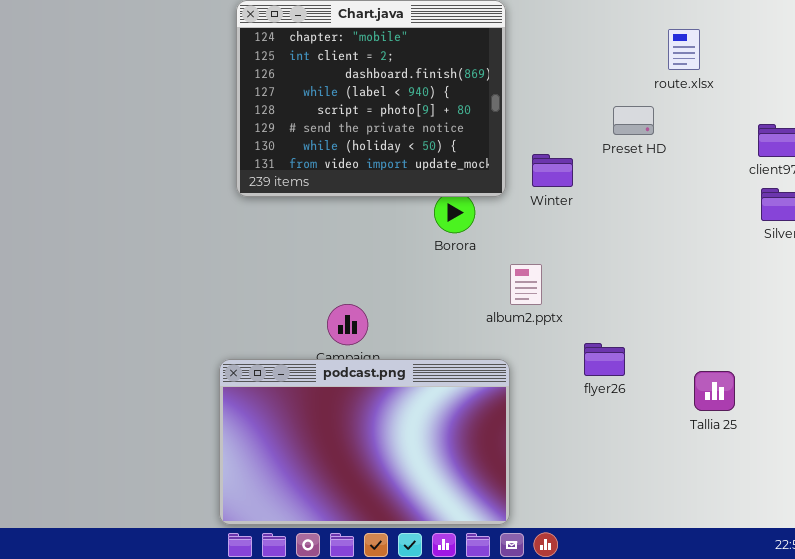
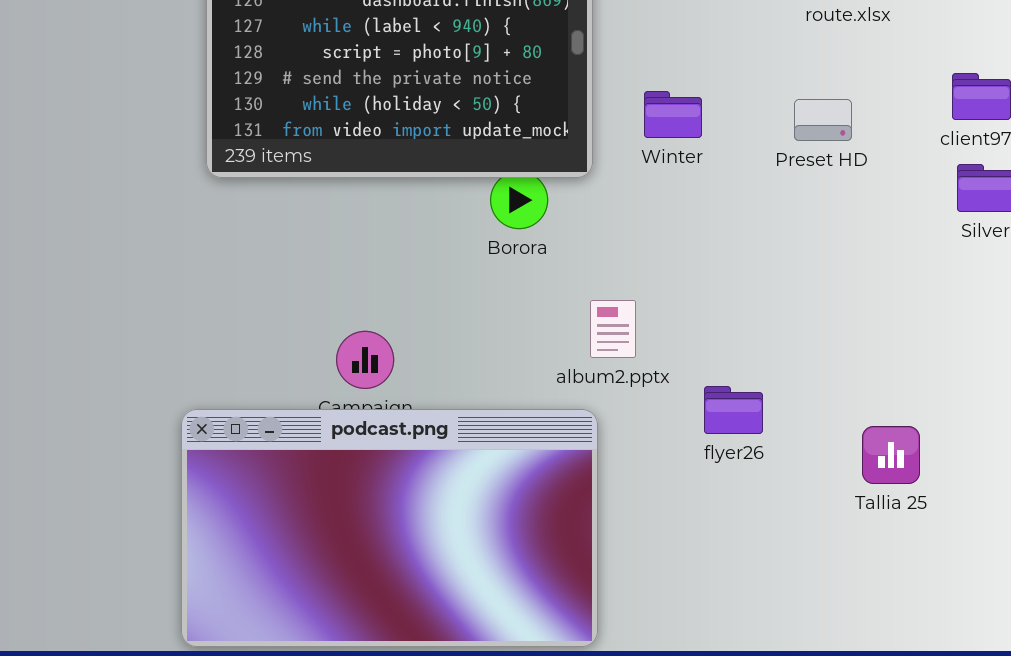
Preset HD: [613,106,654,135] -> [794,99,852,141], moved
Winter: [532,154,573,187] -> [644,91,702,138], moved
album2.pptx: [510,264,542,305] -> [590,300,636,358], moved

